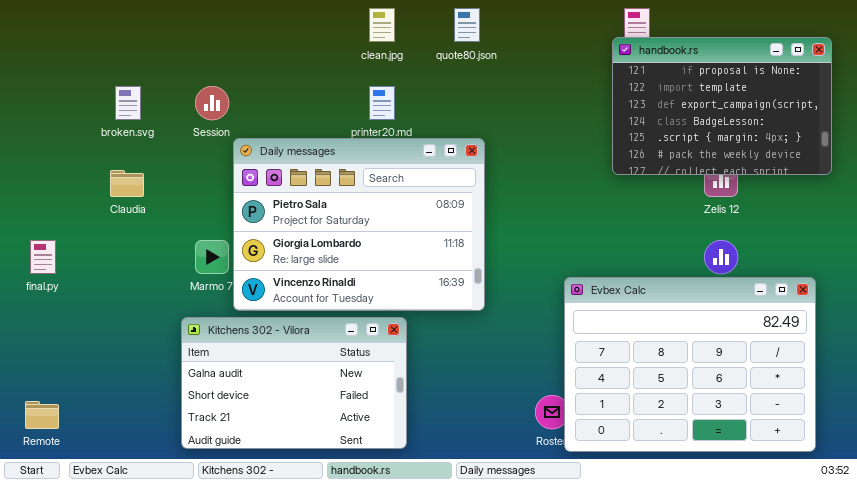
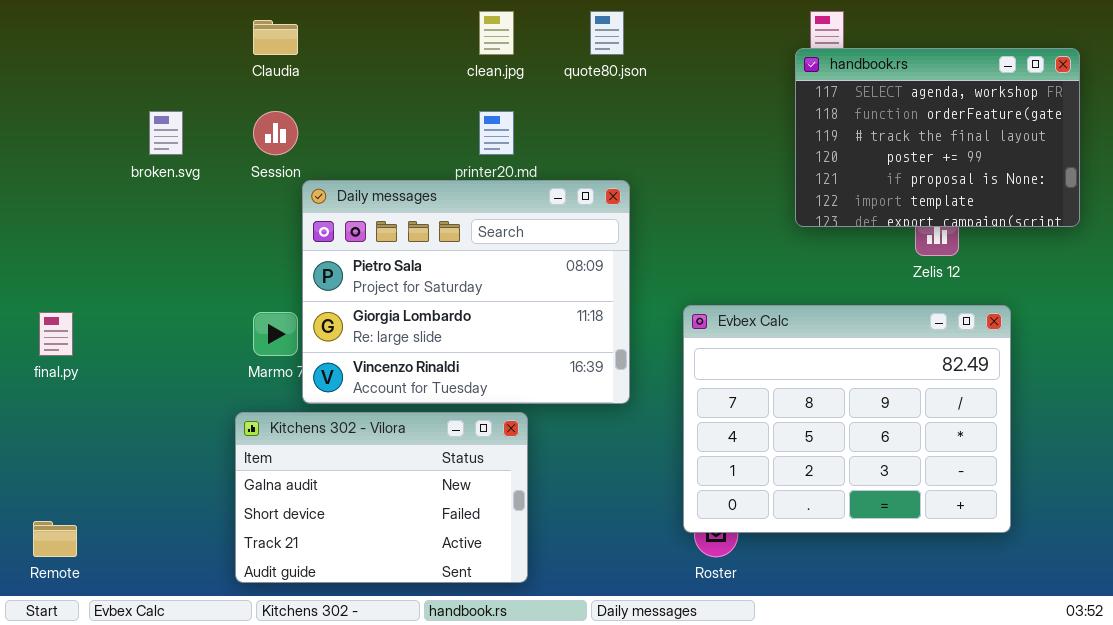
handbook.rs: [612,37,832,175] -> [795,48,1080,227], scrolled up 4 rows
Claudia: [110,170,144,197] -> [253,20,298,55], moved
Evbex Calc: [564,277,816,452] -> [683,305,1011,533], moved

